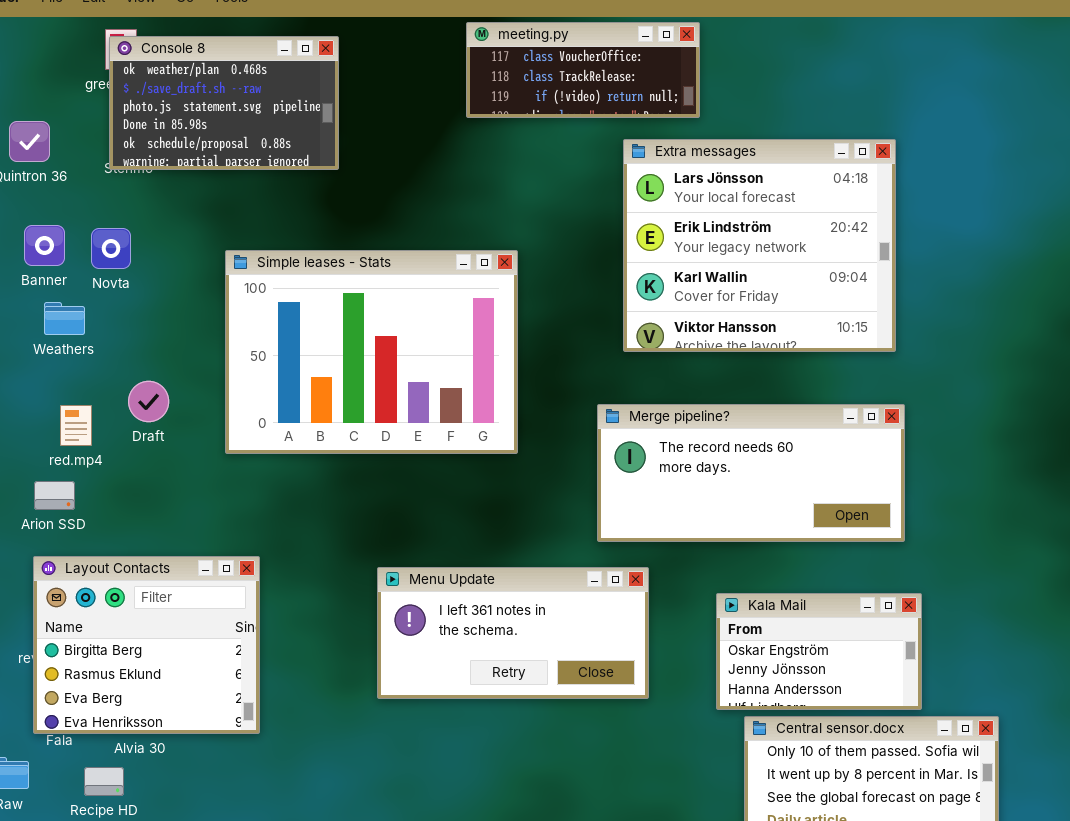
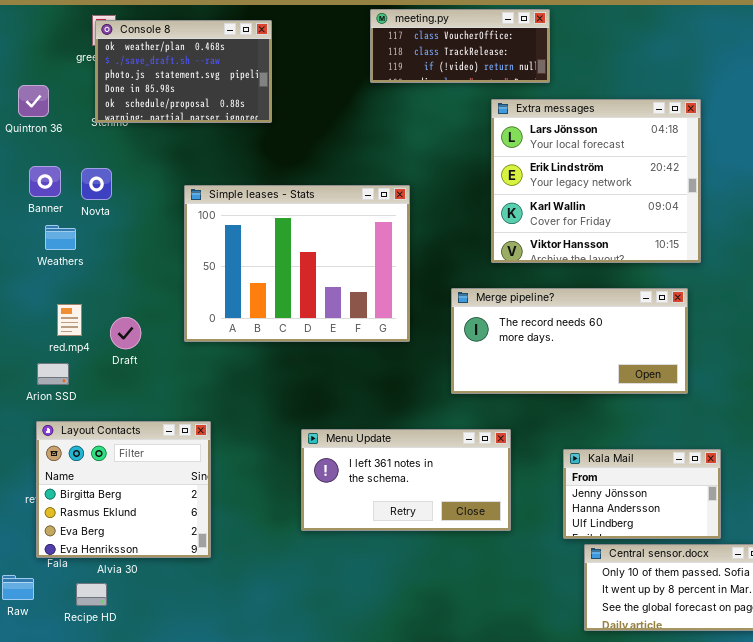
Draft: [128,381,169,422] -> [110,317,141,349], moved
Merge pipeline?: [597,404,905,542] -> [451,288,688,394], moved
Kala Mail: [716,593,922,710] -> [563,449,721,539], scrolled down 1 row

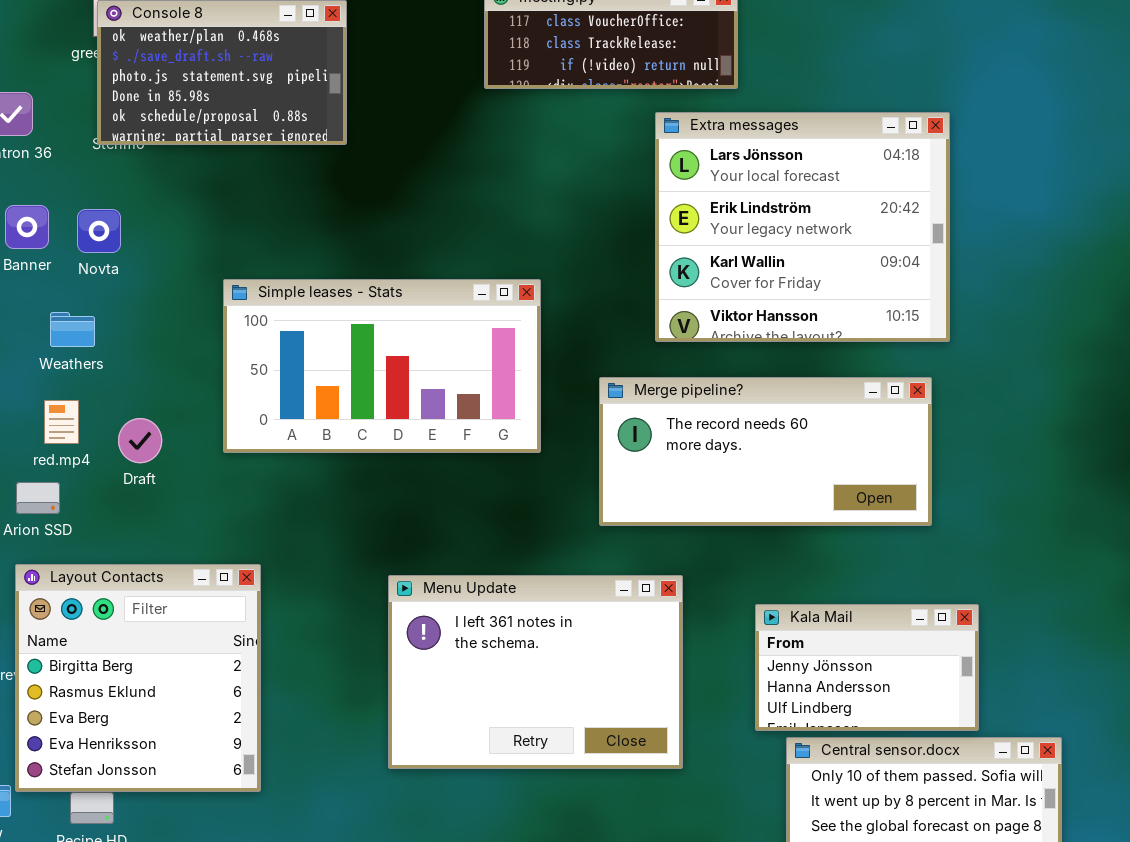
Simple leases - Stats: [184,185,410,342] -> [223,279,541,453], resized
Weathers: [45,225,76,250] -> [50,312,95,347], moved
Layout Contacts: [36,421,211,558] -> [15,564,261,792], resized
Menu Update: [301,429,511,531] -> [388,575,683,769], resized

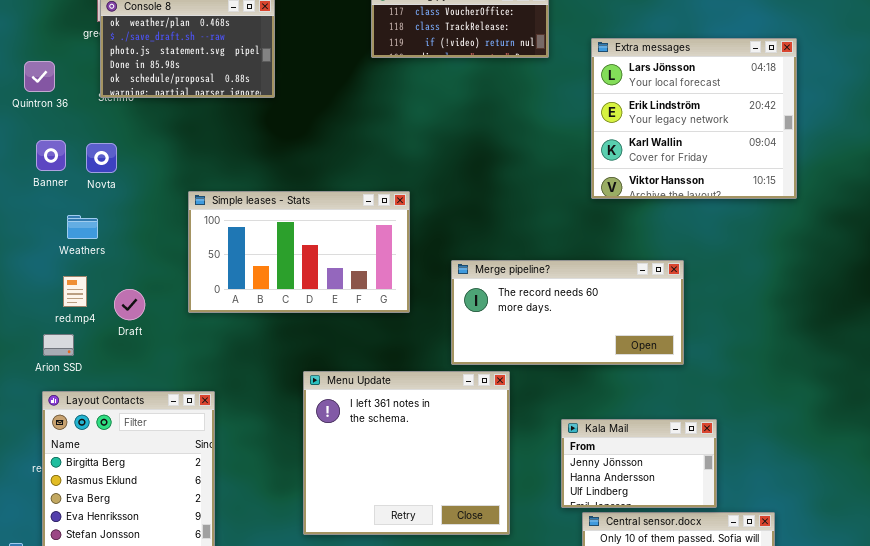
Extra messages: [655,112,950,342] -> [591,38,797,199], moved
Menu Update: [388,575,683,769] -> [303,371,510,535], resized

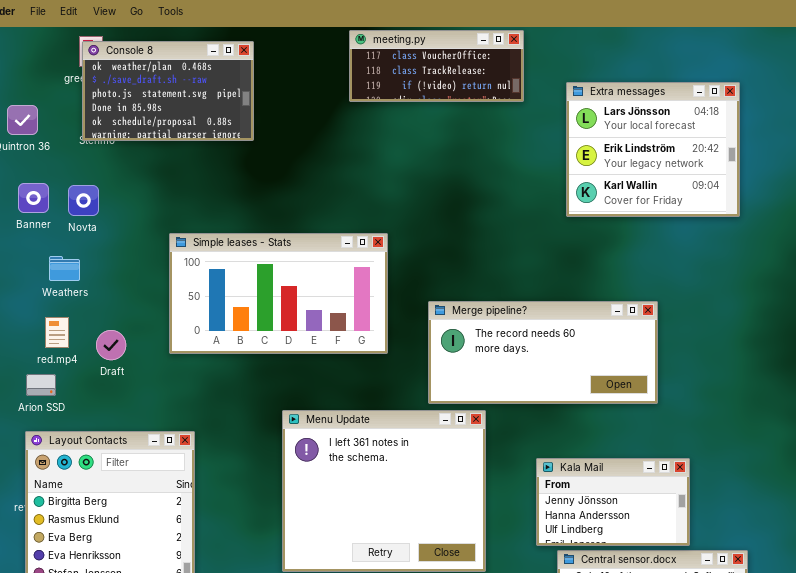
Extra messages: [591,38,797,199] -> [566,82,740,217], resized

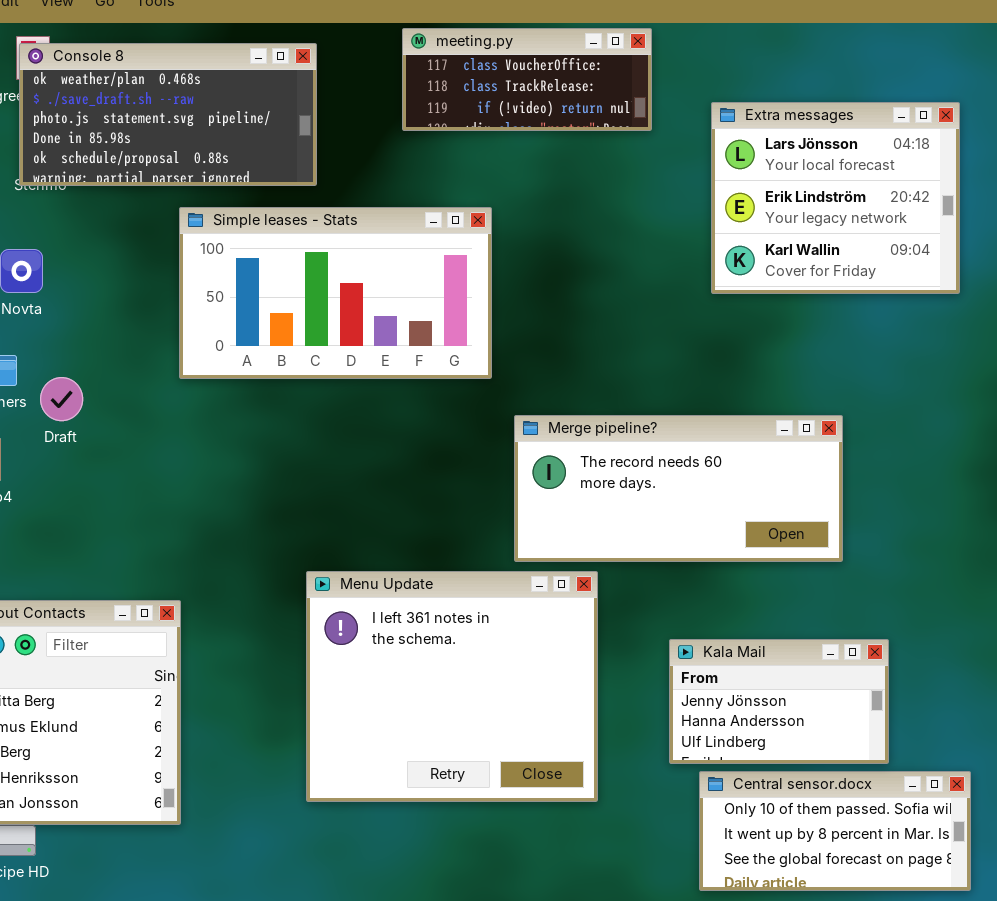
Console 8: [82,41,254,141] -> [19,43,317,186], resized
Simple leases - Stats: [169,233,388,354] -> [179,207,492,379], moved
Draft: [96,330,126,360] -> [40,377,83,421], moved

